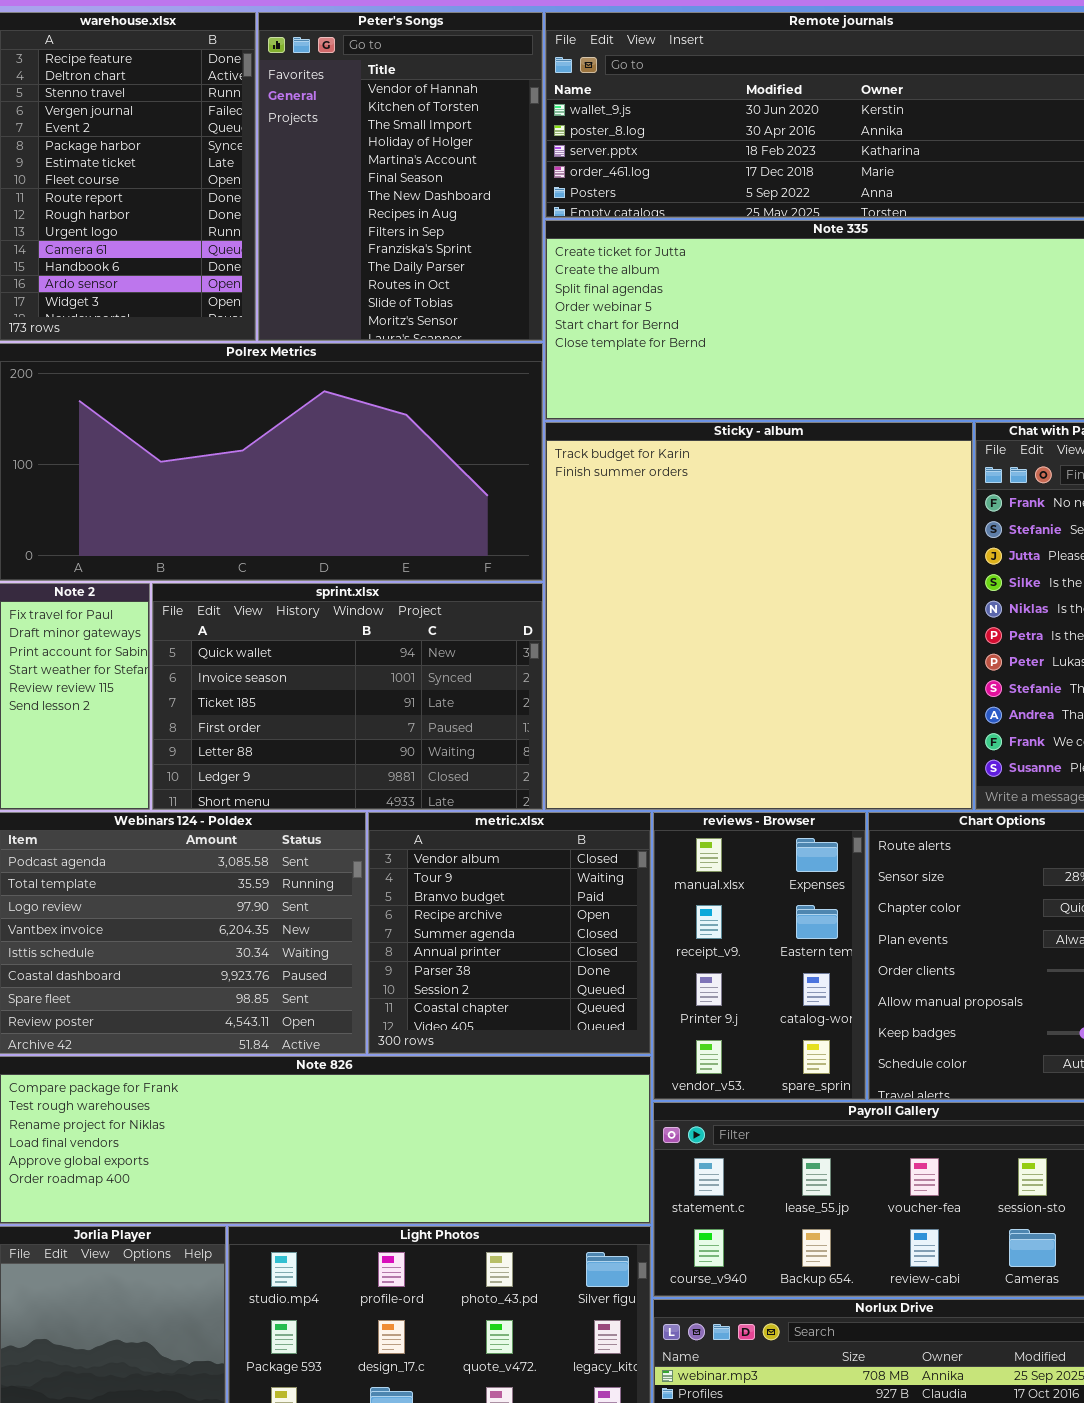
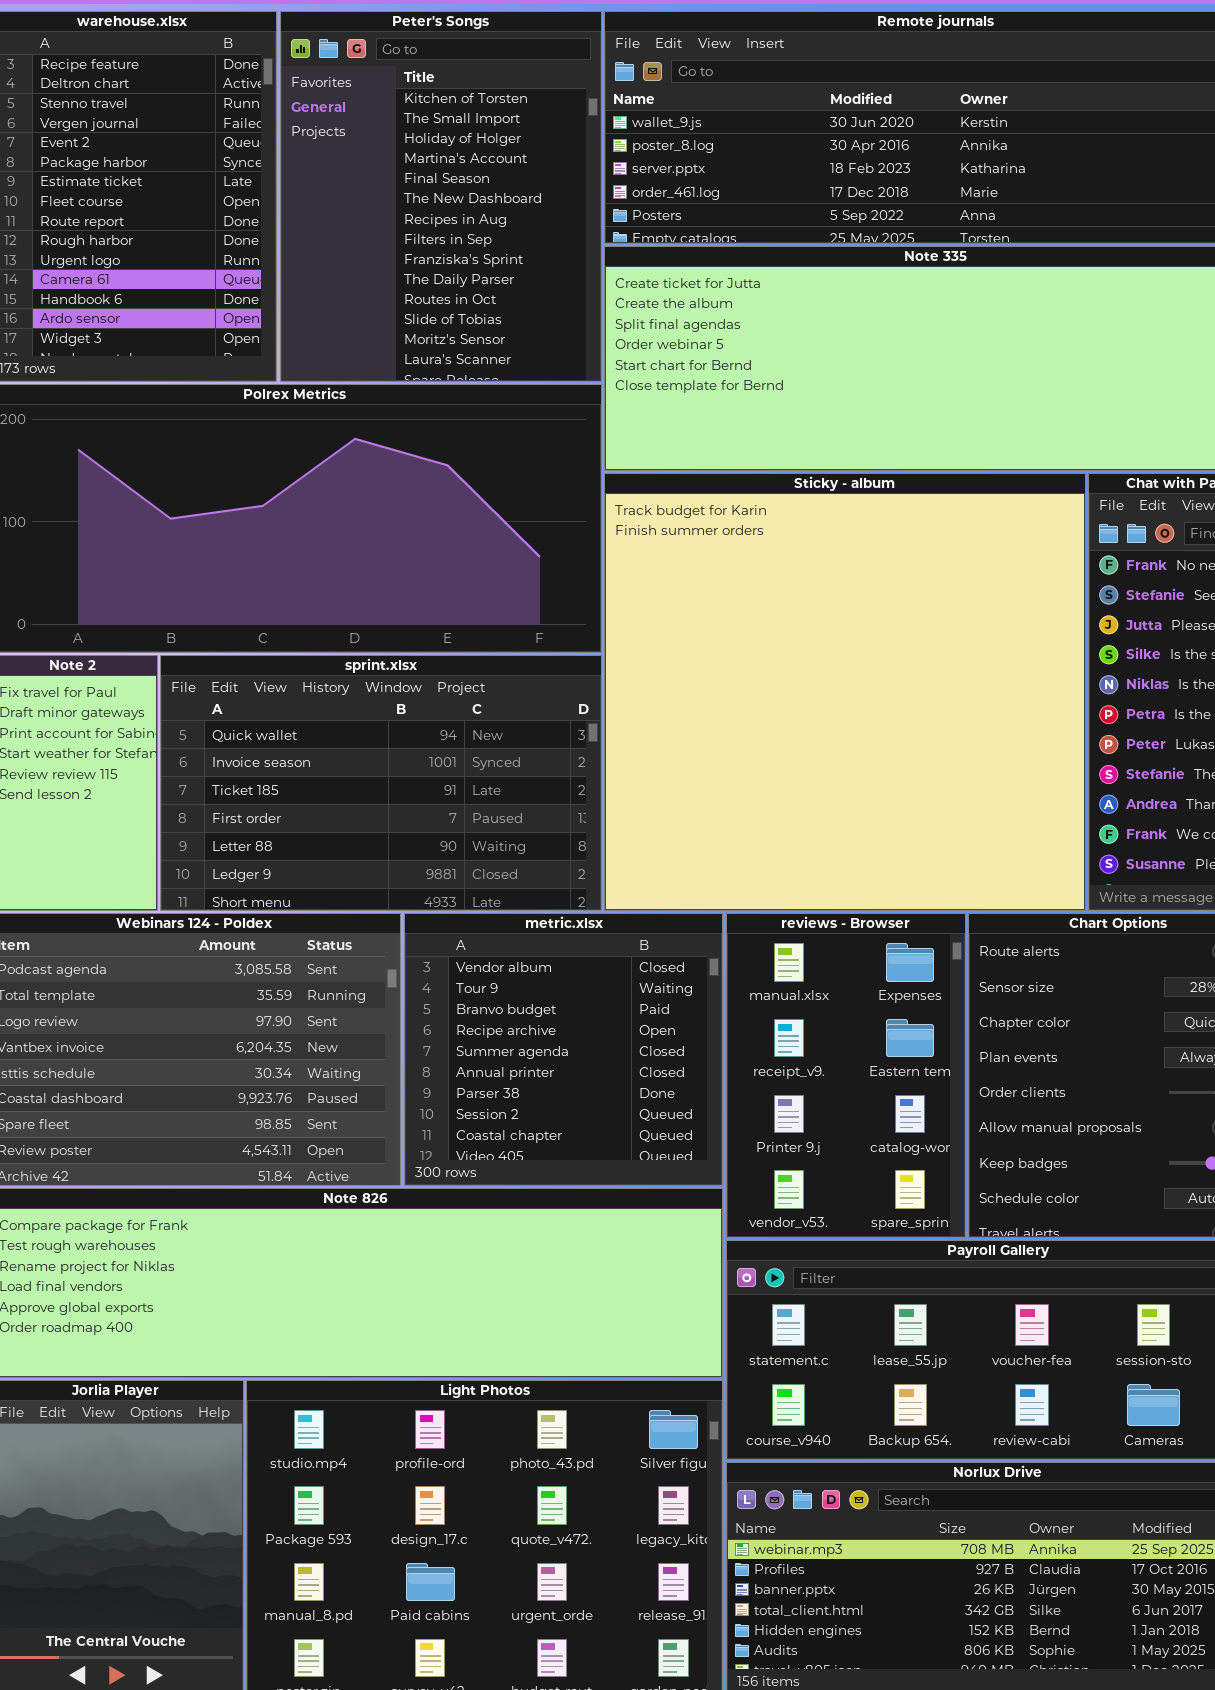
Peter's Songs: [258,12,543,341] -> [280,11,602,382], scrolled down 1 row

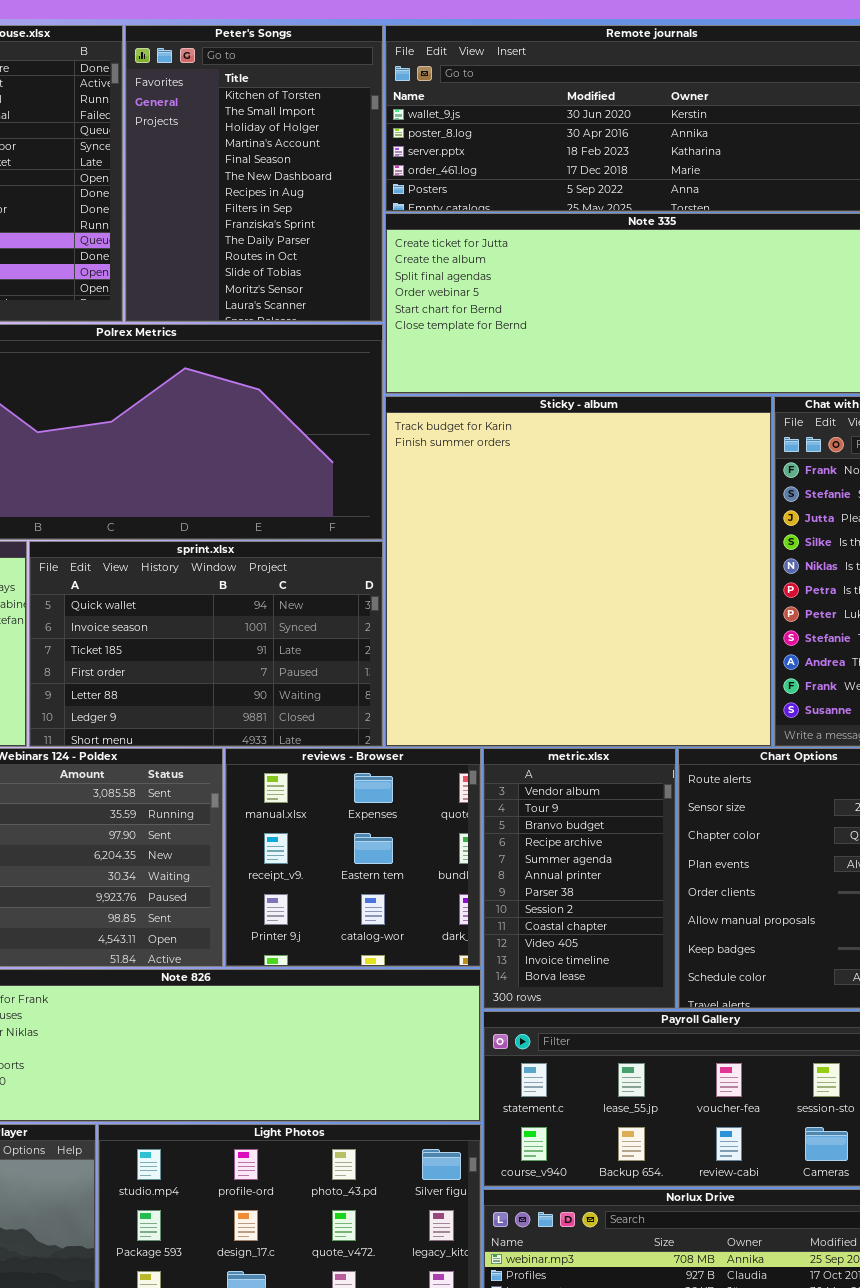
metric.xlsx: [404,913,723,1186] -> [483,748,676,1009], moved, resized
reviews - Browser: [726,913,966,1238] -> [225,748,481,967], moved, resized

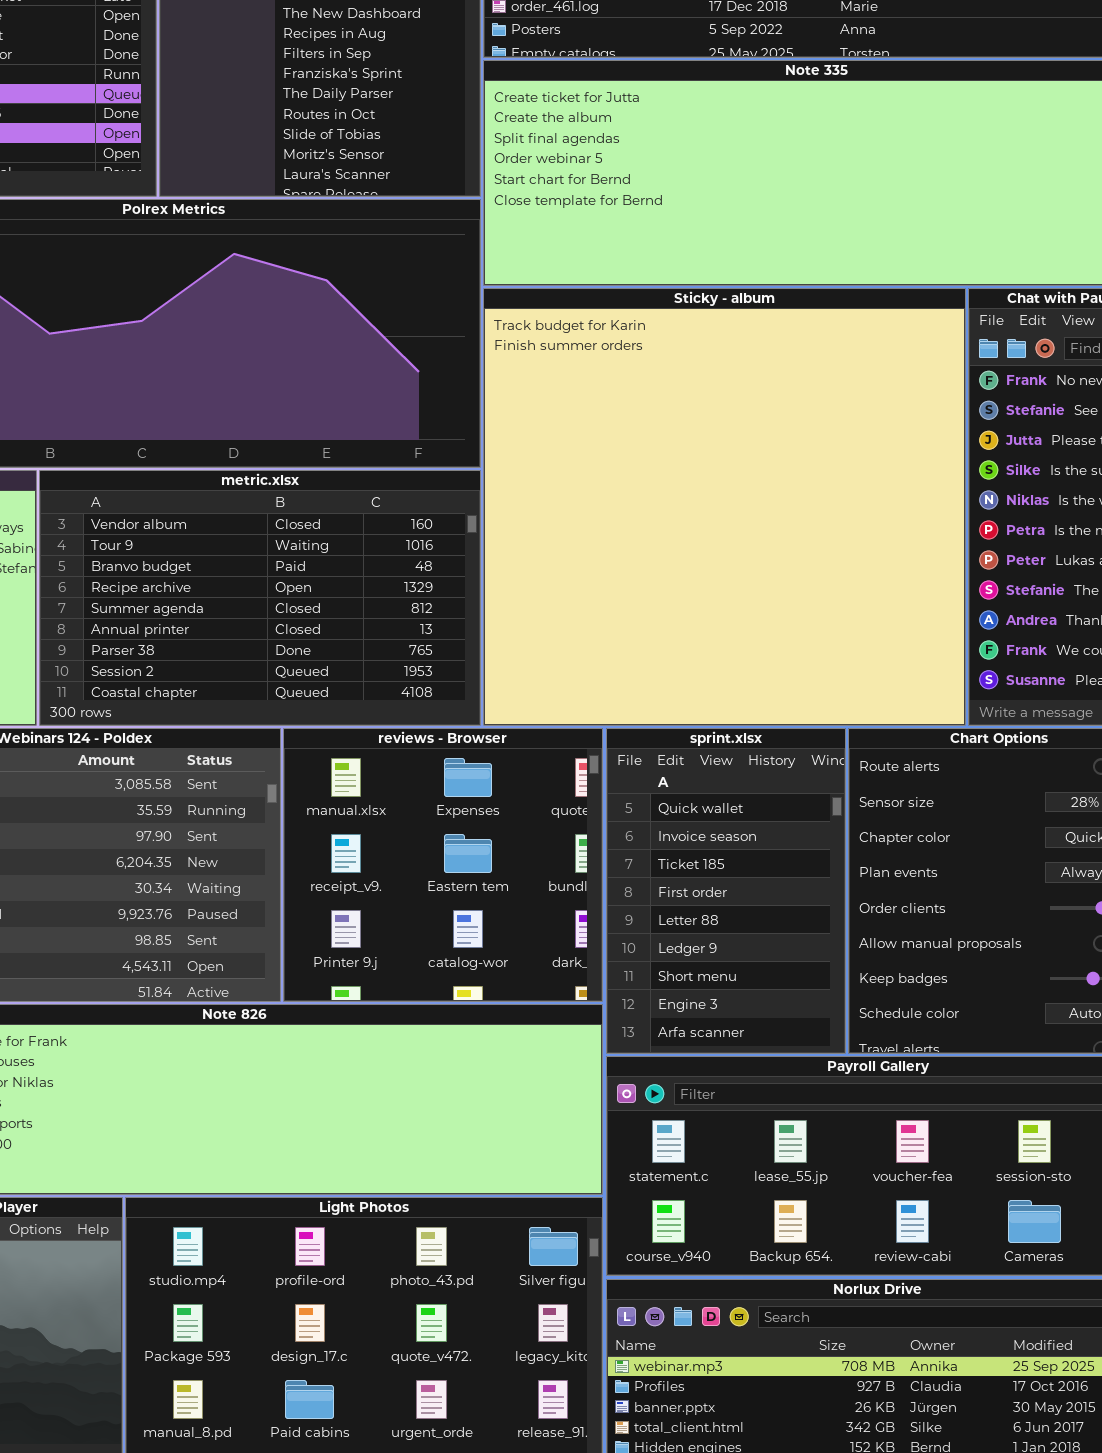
sprint.xlsx: [29,541,383,747] -> [606,728,846,1054], moved, resized
metric.xlsx: [483,748,676,1009] -> [39,470,481,726], moved, resized

